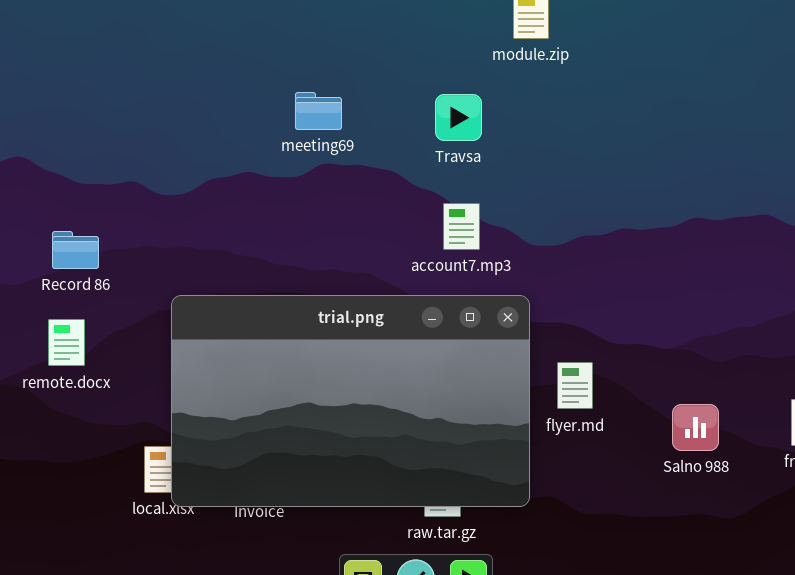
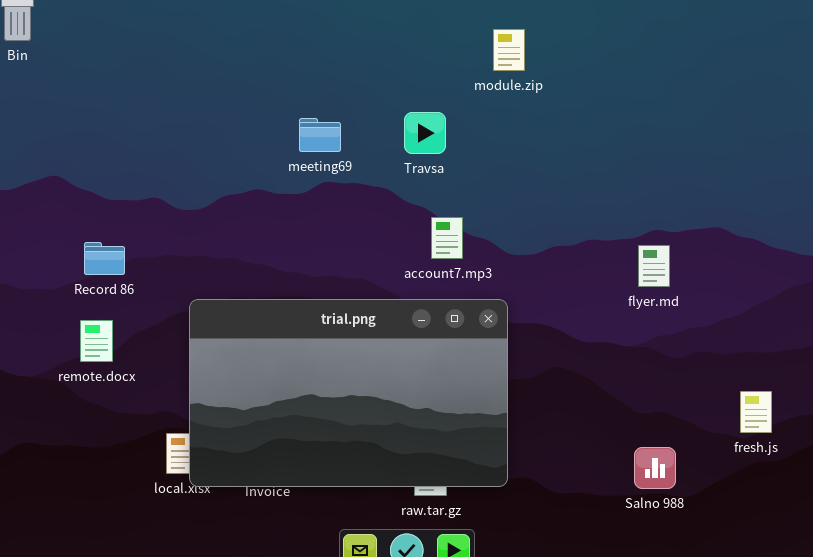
Travsa: [435,94,482,141] -> [404,112,446,154], moved
flyer.md: [557,362,593,409] -> [638,245,670,287], moved
Salno 988: [672,404,719,451] -> [634,447,676,489], moved

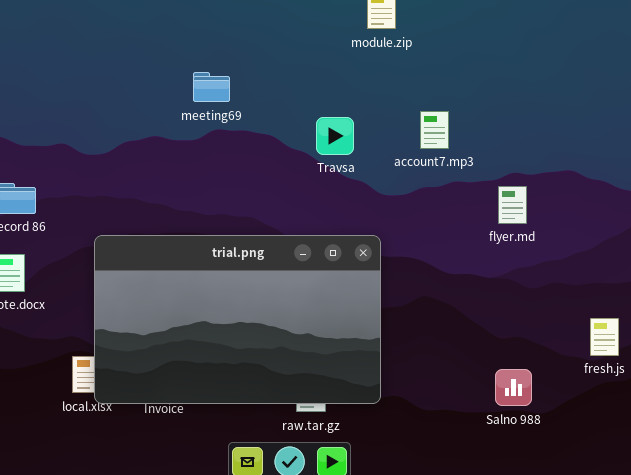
Travsa: [404,112,446,154] -> [316,117,354,155], moved
account7.mp3: [431,217,463,259] -> [420,111,449,149], moved

